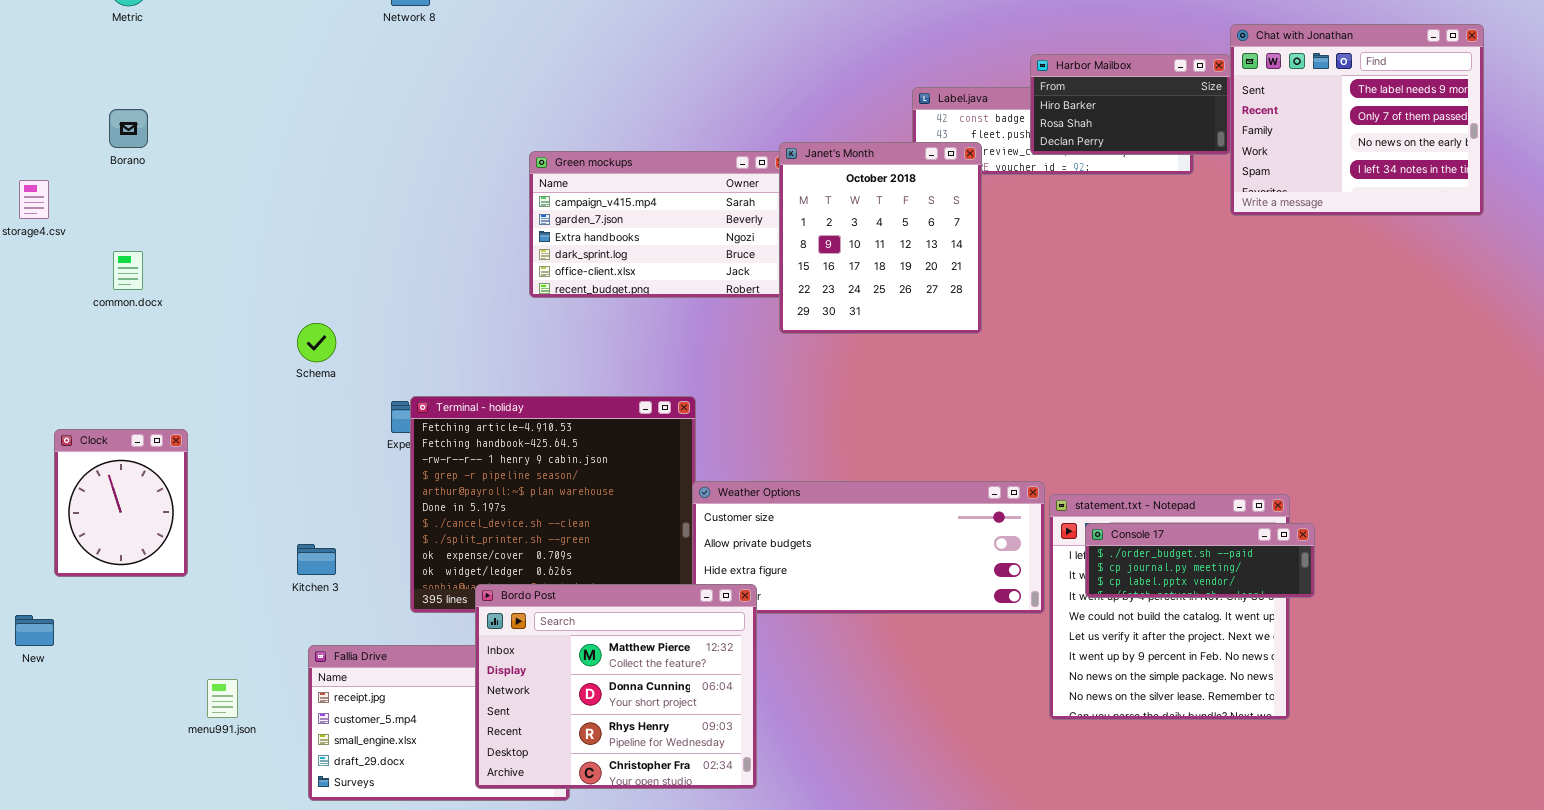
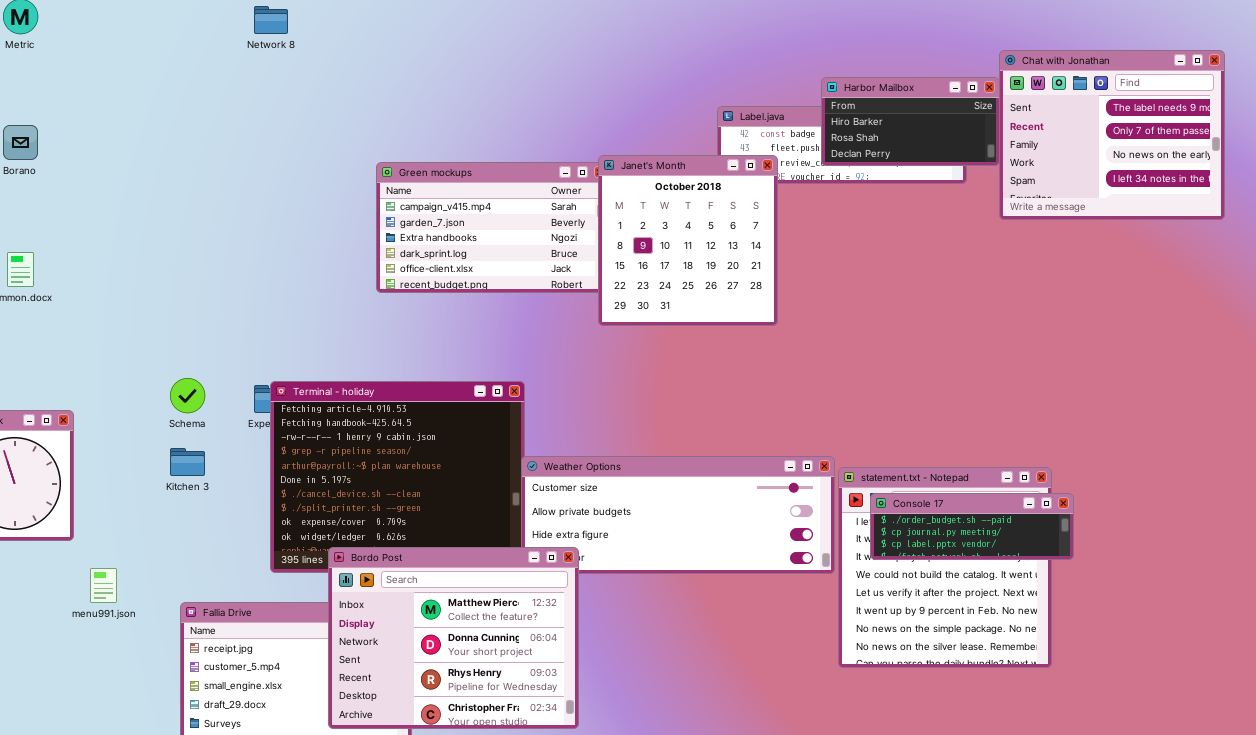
Schema: [297,323,336,362] -> [170,378,205,413], moved
Kitchen 3: [297,544,336,575] -> [170,448,205,476], moved
menu991.json: [207,679,238,718] -> [90,568,117,603], moved

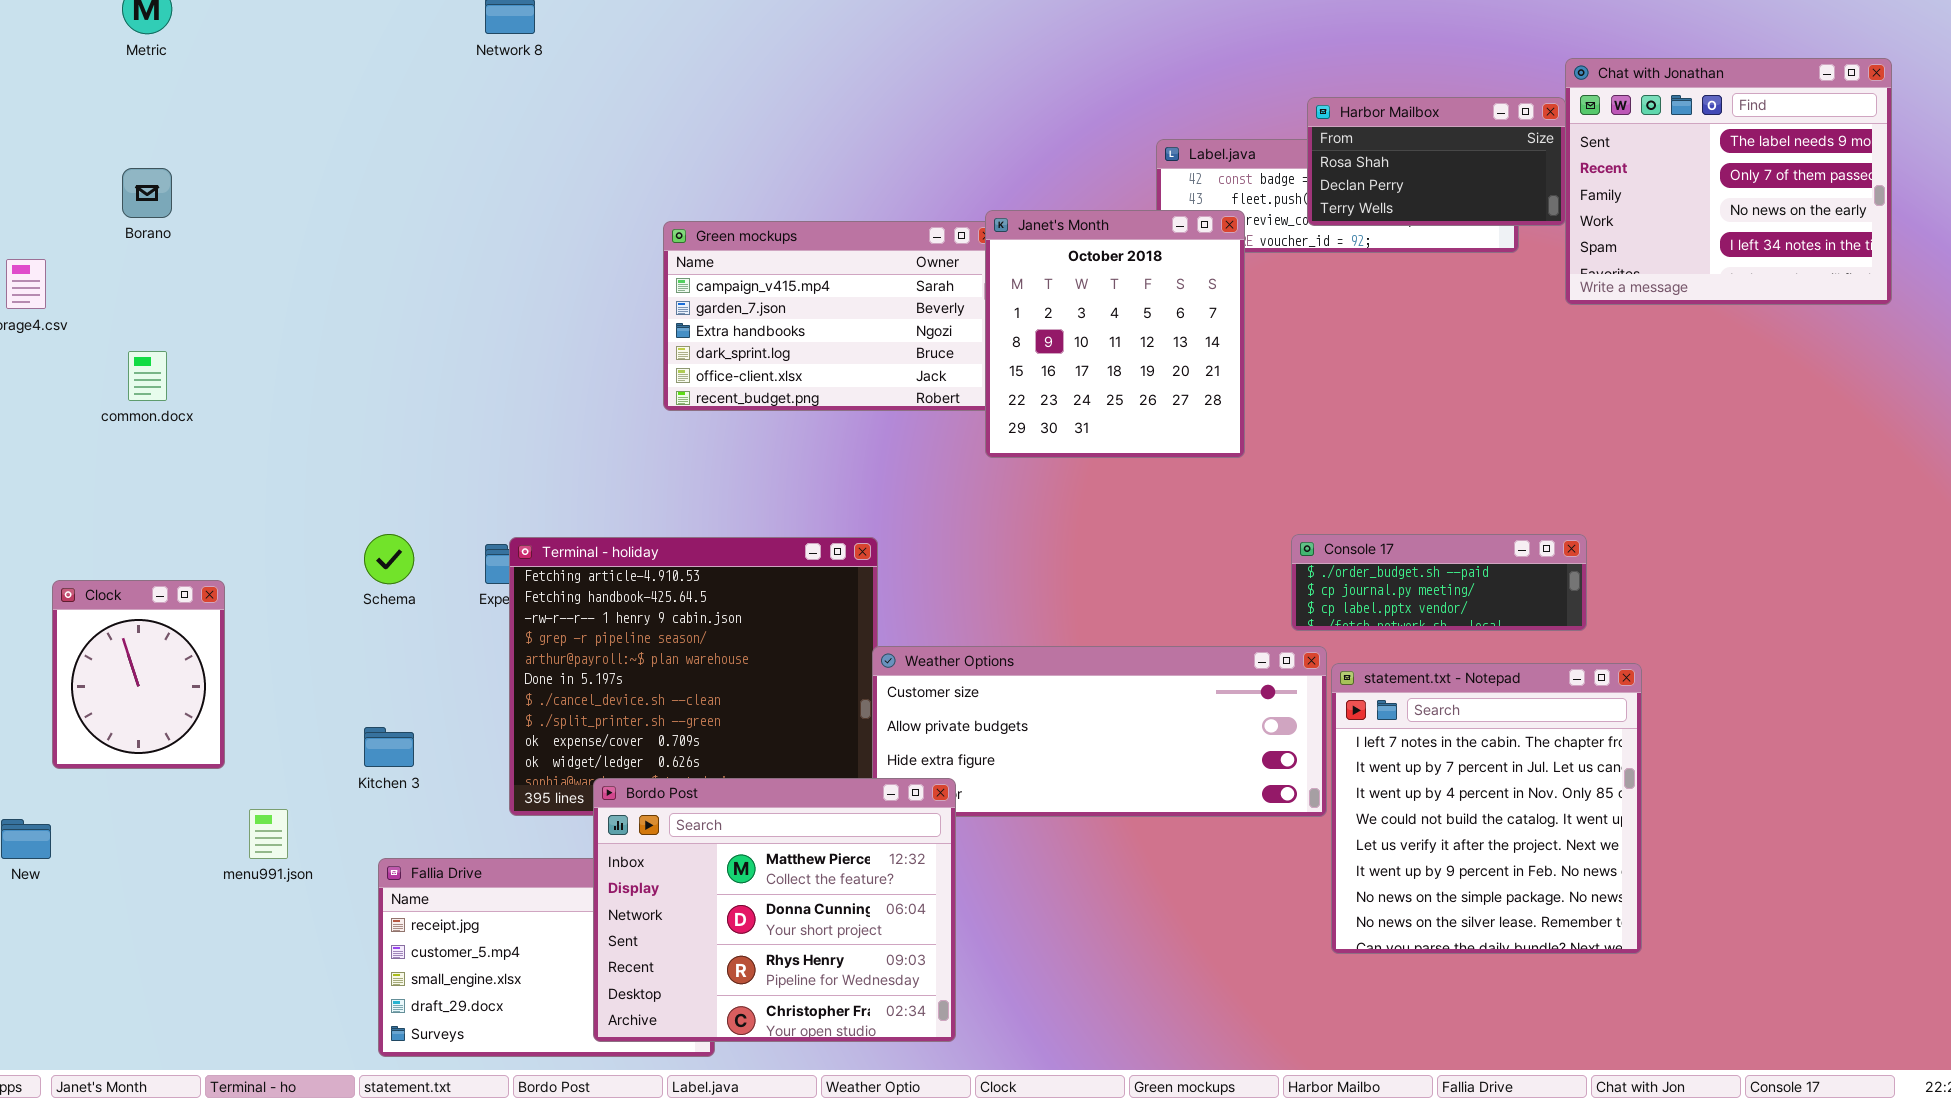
Harbor Mailbox: [821,77,1000,166] -> [1307,97,1566,226], scrolled down 1 row
Kitchen 3: [170,448,205,476] -> [364,727,414,767], moved
Console 17: [870,493,1074,560] -> [1291,534,1587,631], moved

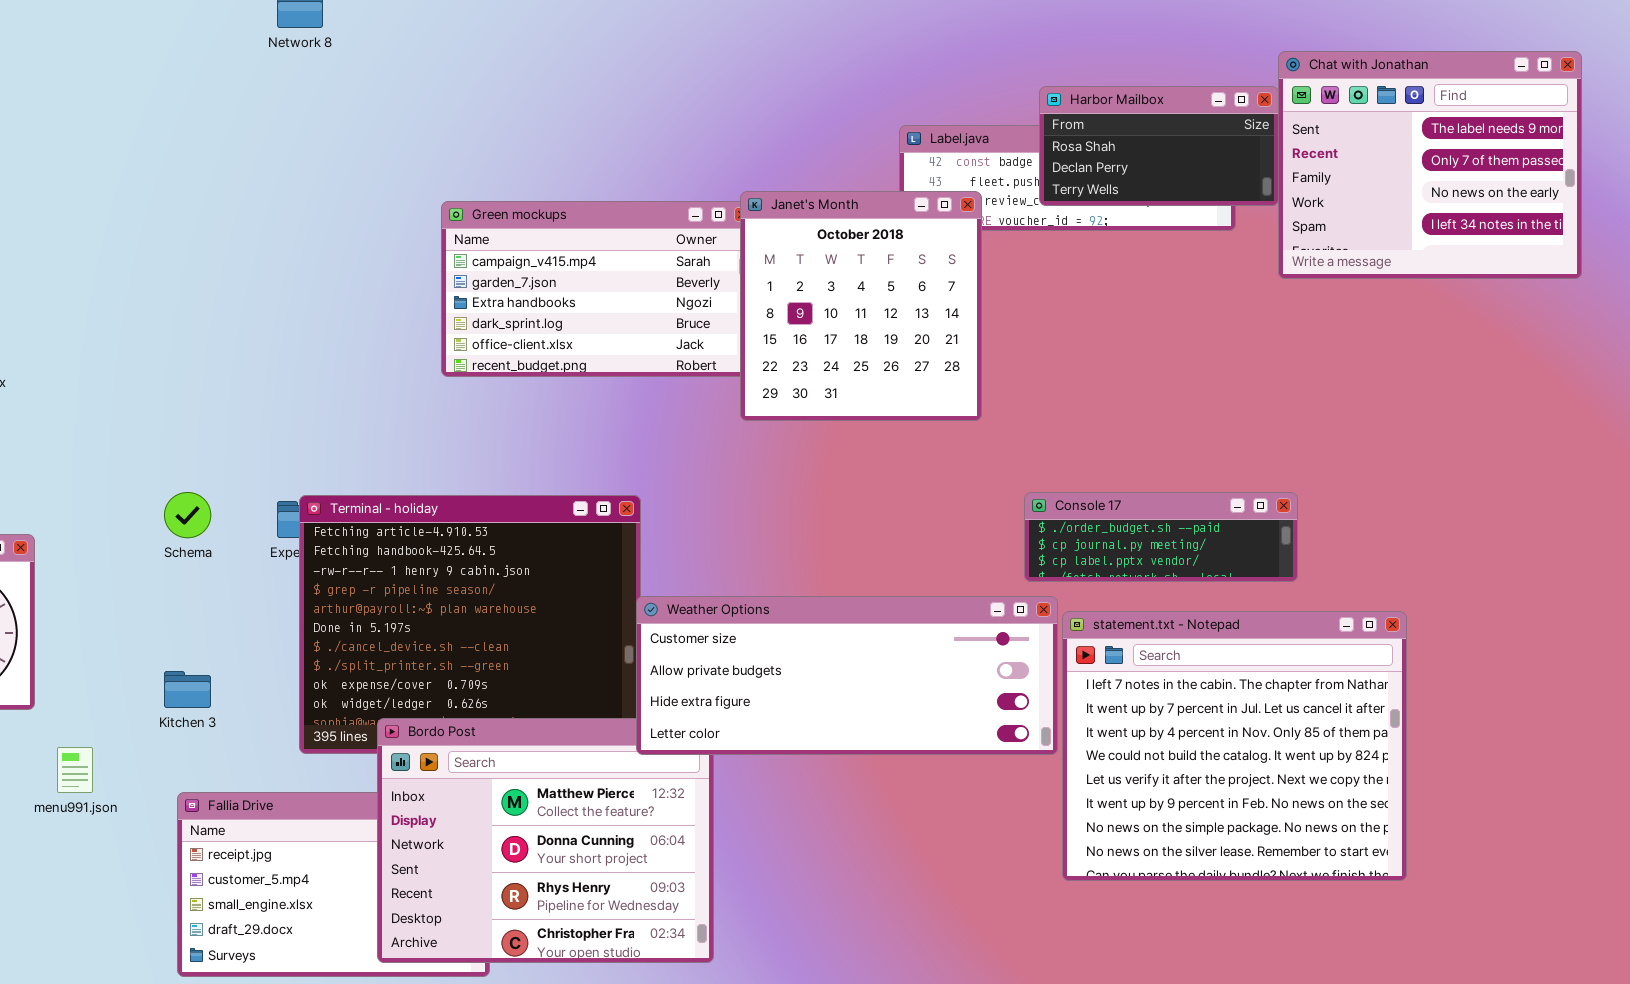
Weather Options: [872,646,1327,817] -> [636,596,1058,755], raised
statement.txt - Notepad: [1331,663,1642,954] -> [1062,611,1407,881], resized

